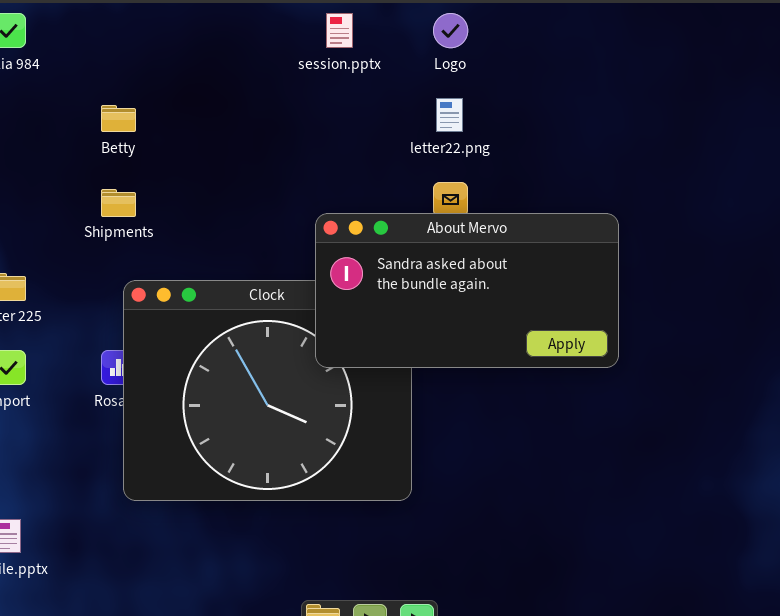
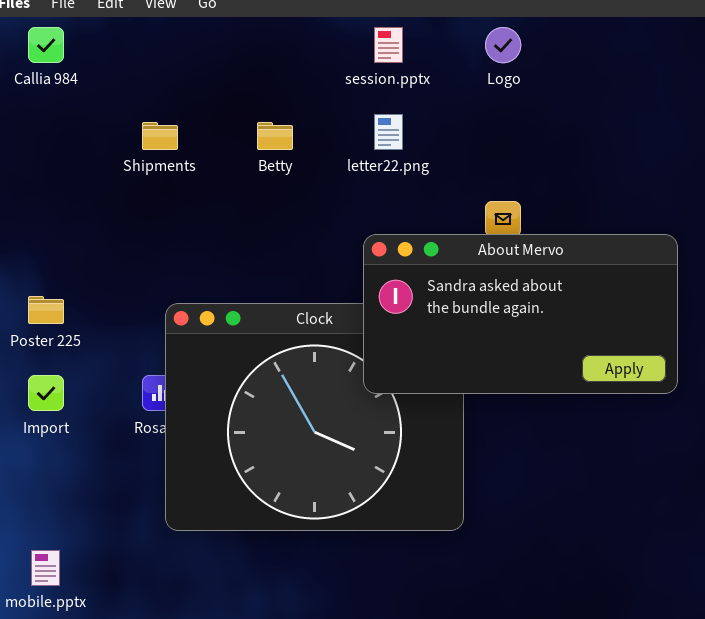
letter22.png: [436,98,463,132] -> [374,114,403,150], moved
Betty: [101,105,136,132] -> [257,122,293,150], moved
Shipments: [101,189,136,217] -> [142,122,178,150], moved

